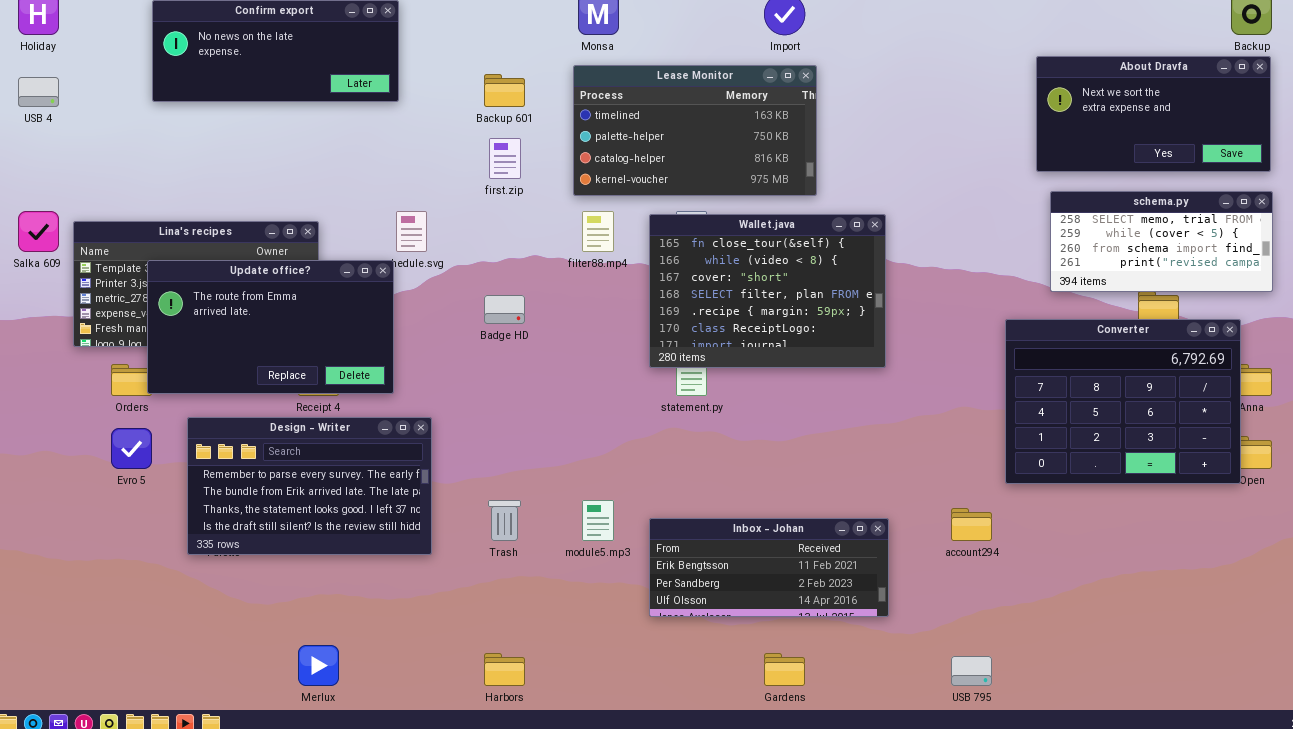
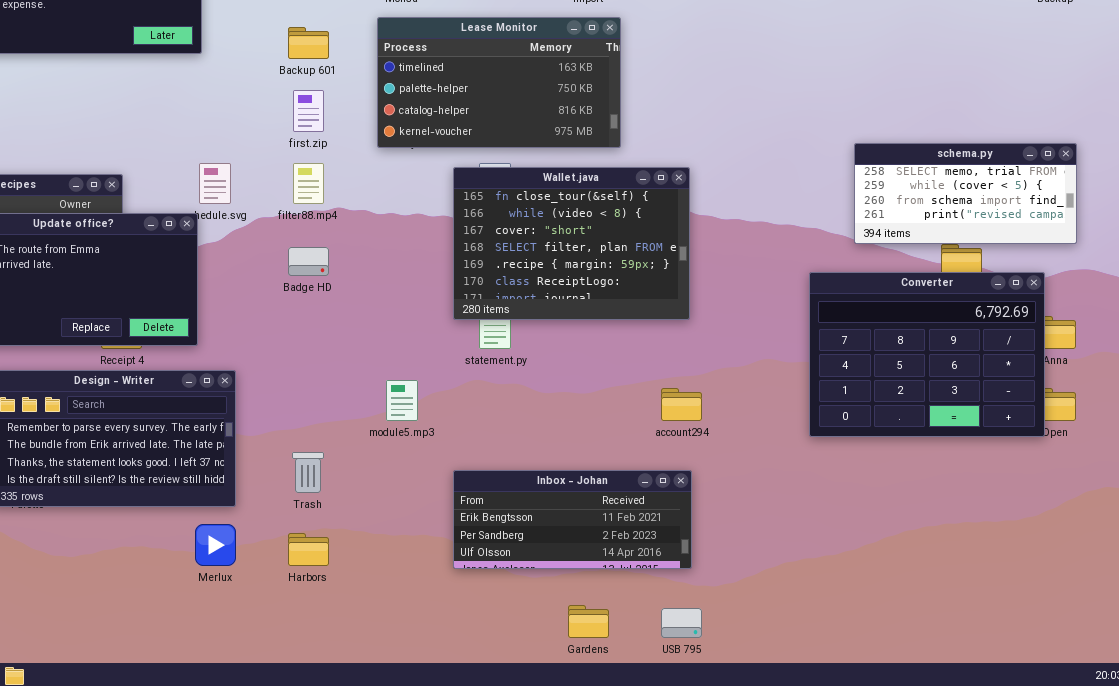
About Dravfa: [1036,56,1271,172] -> none, closed
filter88.mp4: [582,211,614,252] -> [293,163,324,204], moved
module5.mp3: [582,500,614,541] -> [386,380,418,421], moved
account294: [951,508,992,541] -> [661,388,702,421], moved
Merlux: [298,645,339,686] -> [195,524,236,566], moved
Harbors: [484,653,525,686] -> [288,533,329,566], moved
USB 795: [951,656,992,686] -> [661,608,702,638], moved

